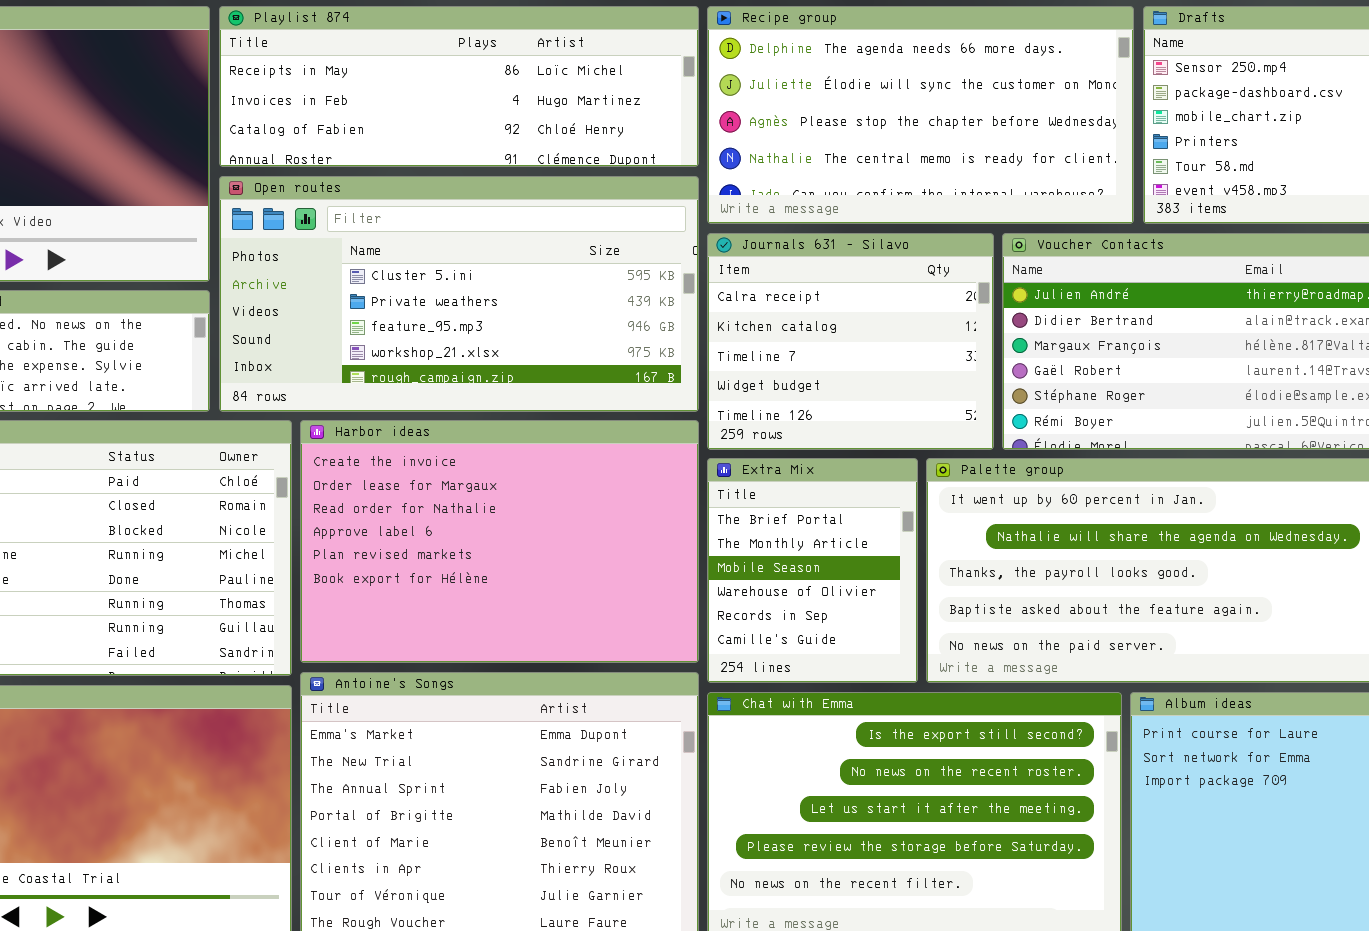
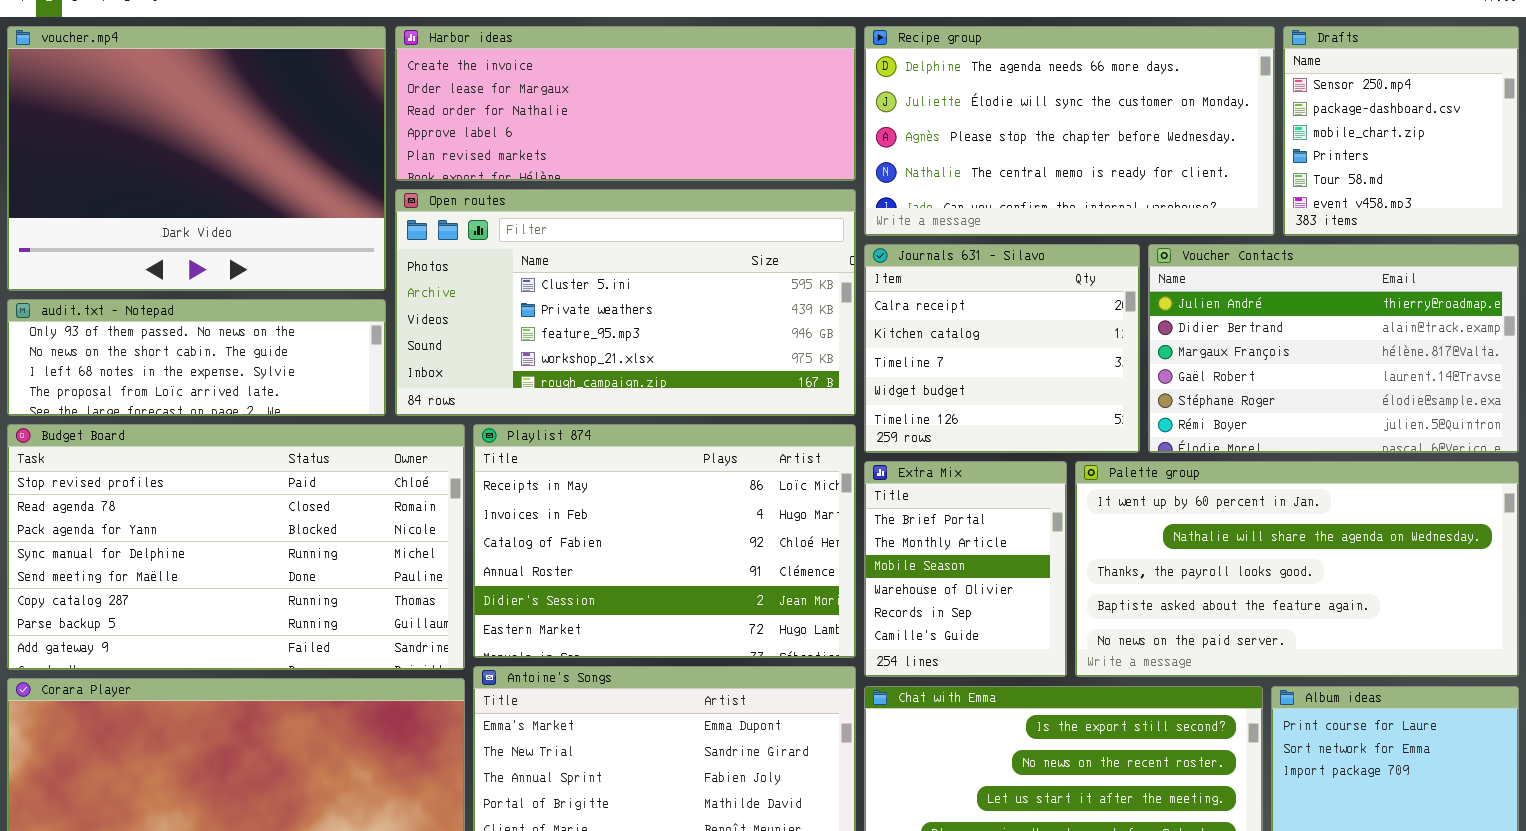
Playlist 874: [219,6,699,167] -> [473,424,856,658], moved, resized
Harbor ideas: [300,420,699,663] -> [395,26,856,181], moved, resized

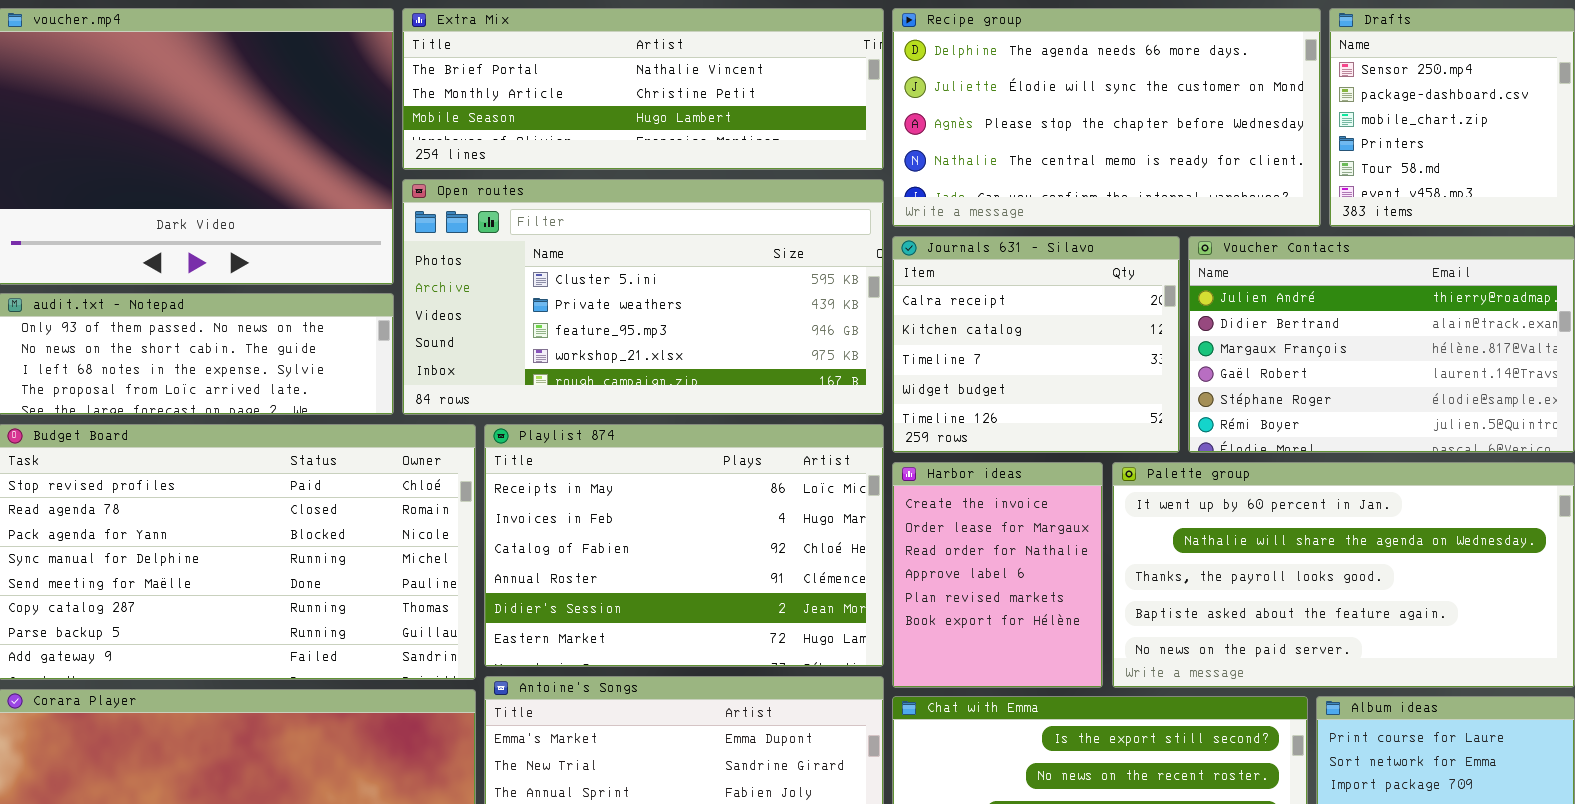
Harbor ideas: [395,26,856,181] -> [892,462,1103,688], moved, resized
Extra Mix: [864,461,1067,677] -> [402,8,884,170], moved, resized

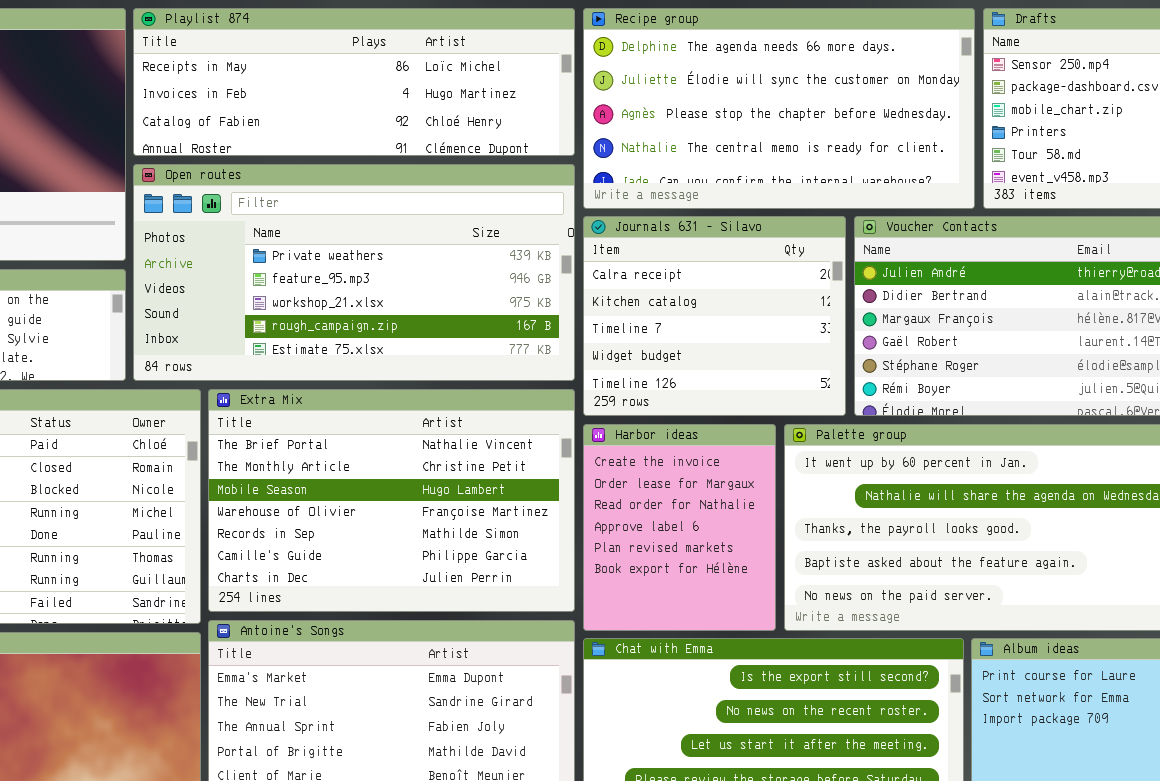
Extra Mix: [402,8,884,170] -> [208,389,575,612], moved, resized
Open routes: [402,179,884,415] -> [133,164,575,381], scrolled down 1 row
Playlist 874: [484,424,884,667] -> [133,8,575,156], moved, resized

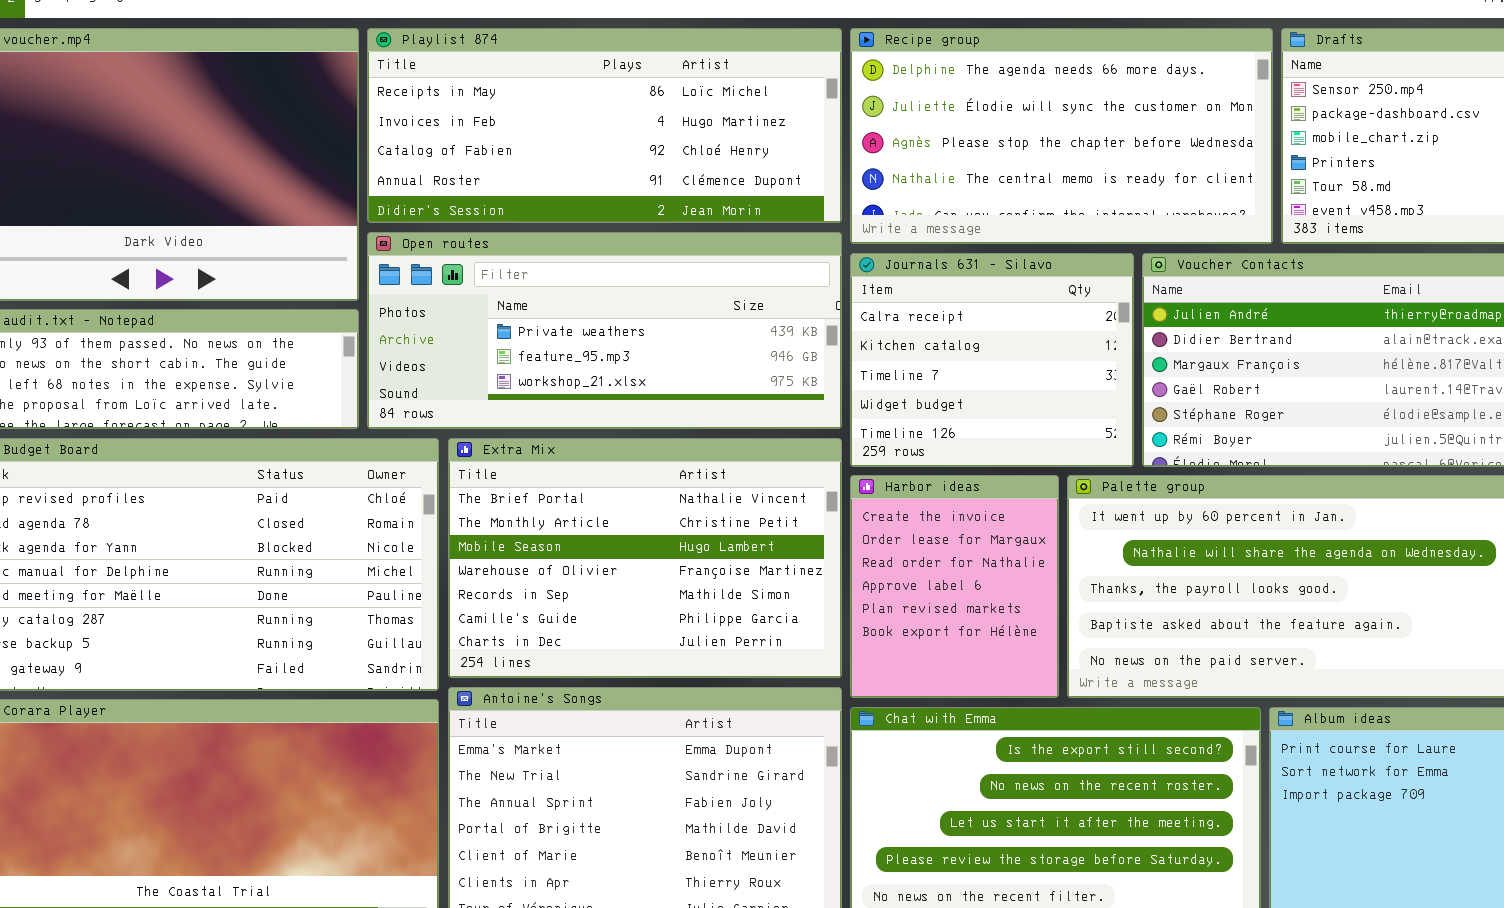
Playlist 874: [133,8,575,156] -> [367,28,842,223], resized
Open routes: [133,164,575,381] -> [367,232,842,429], resized

